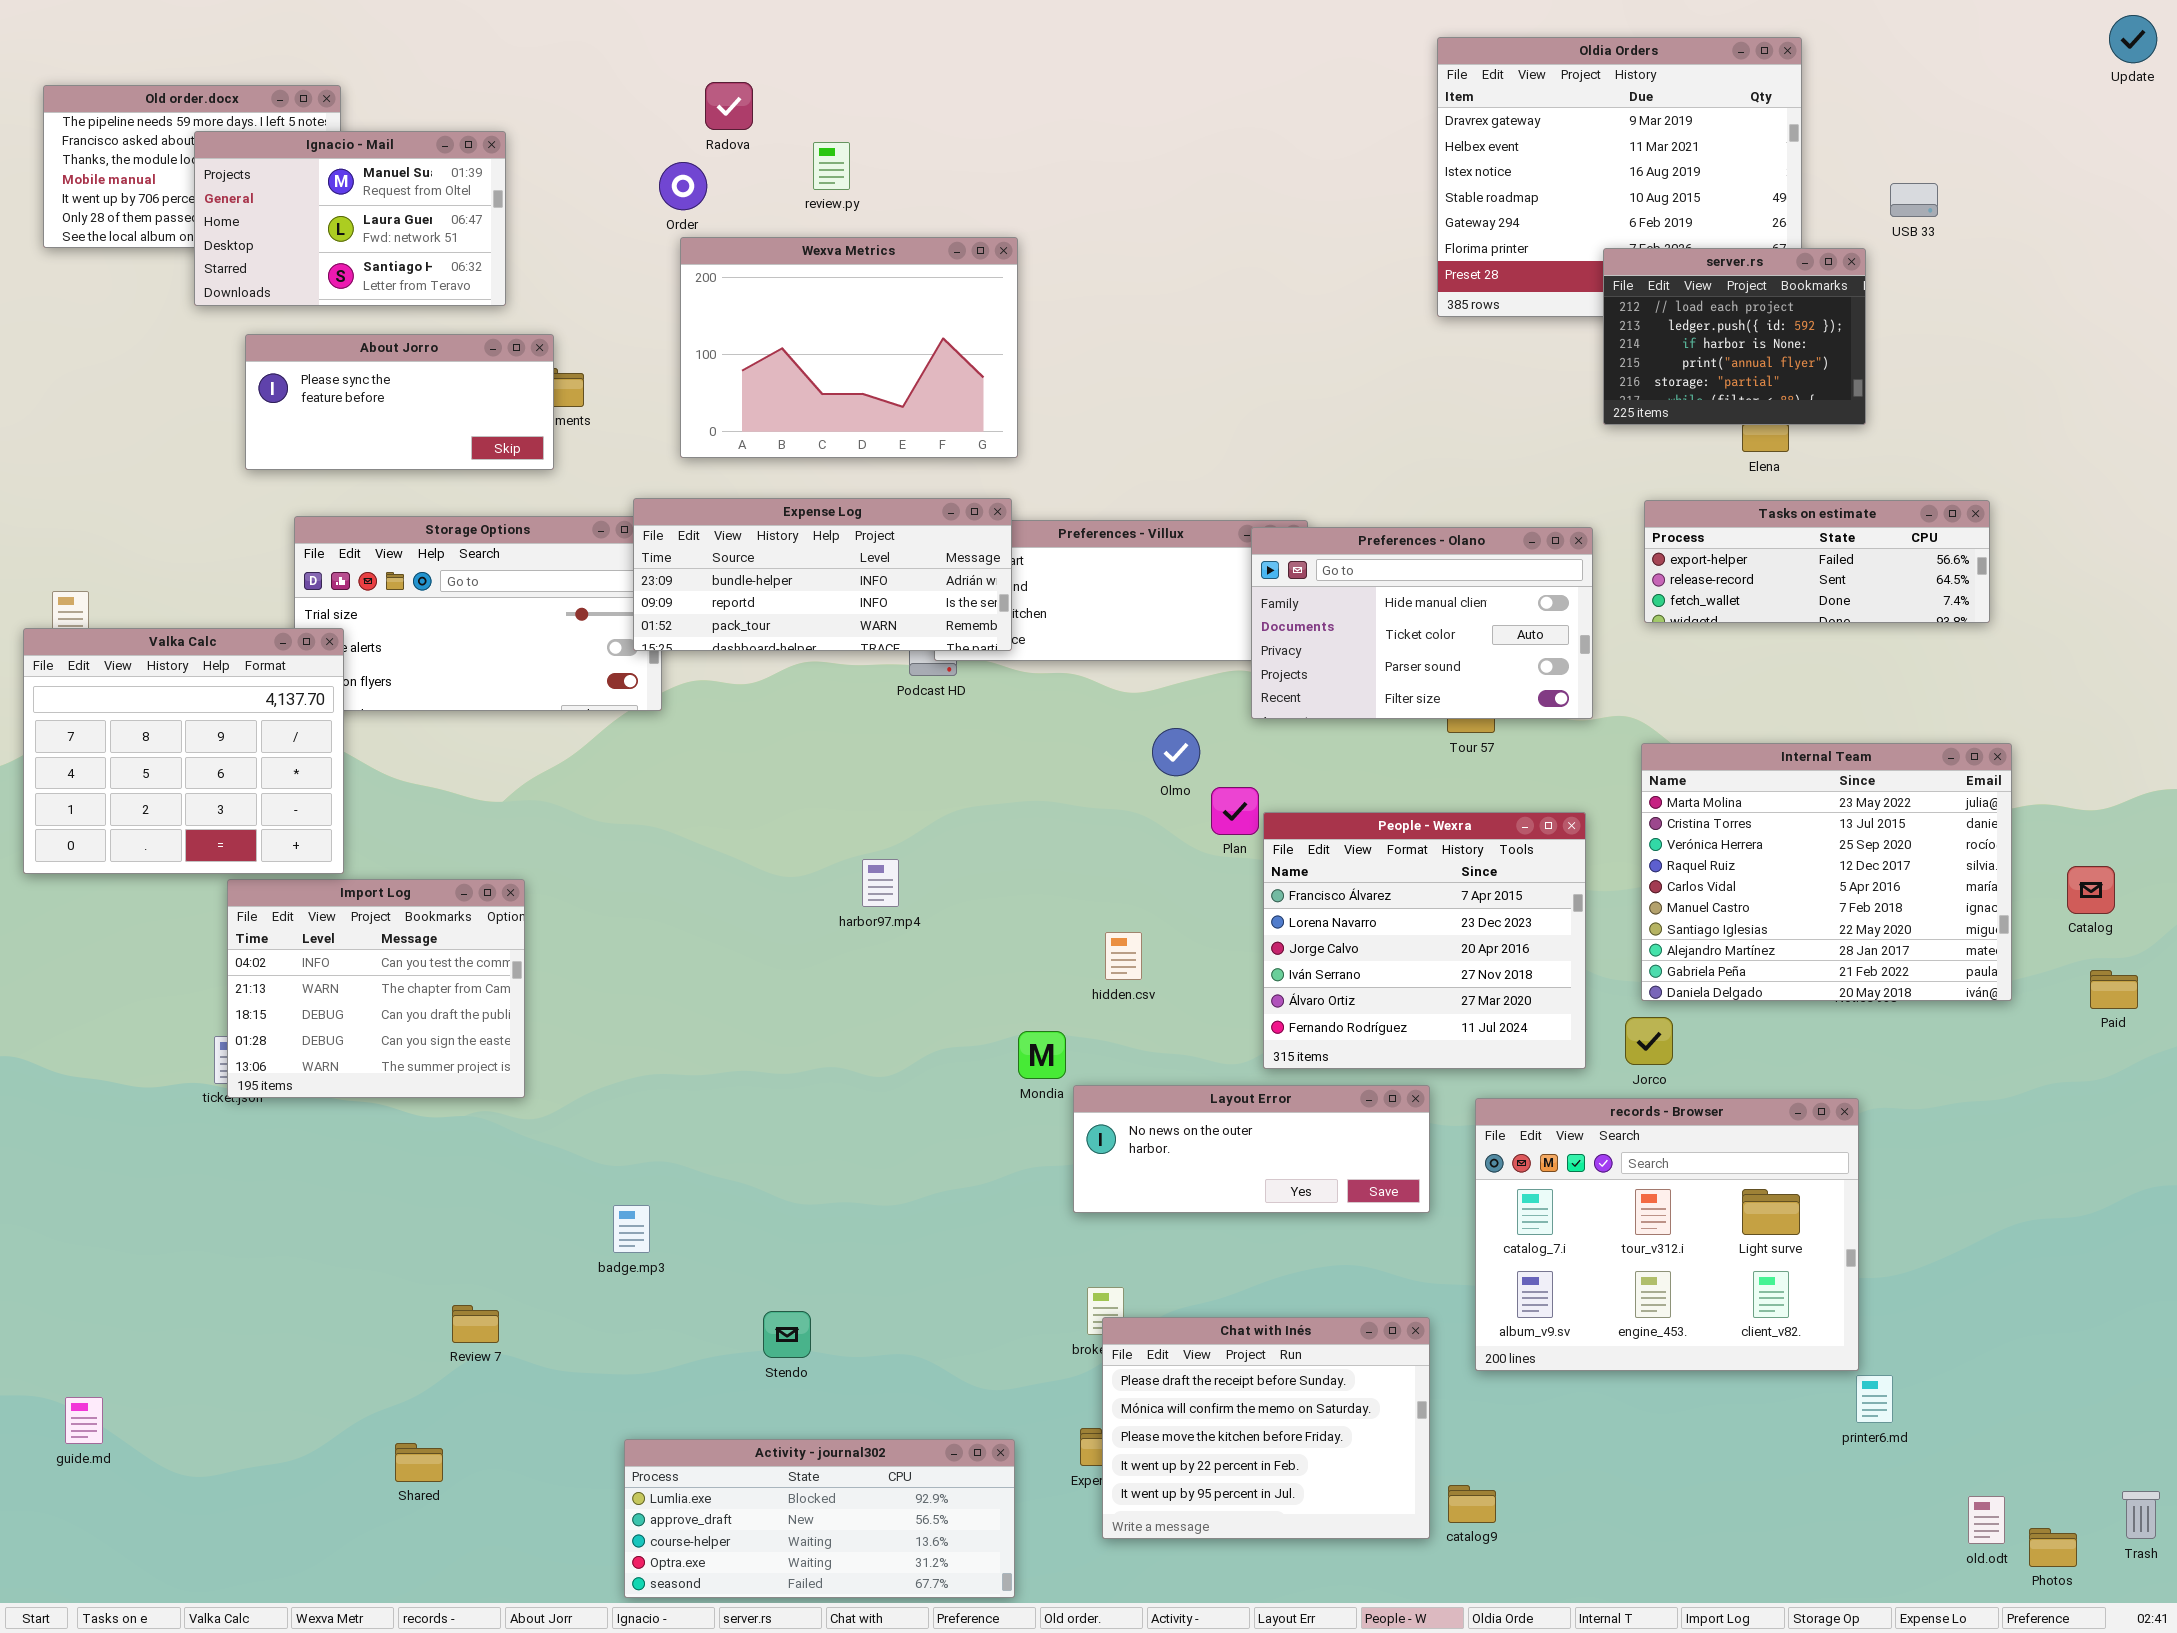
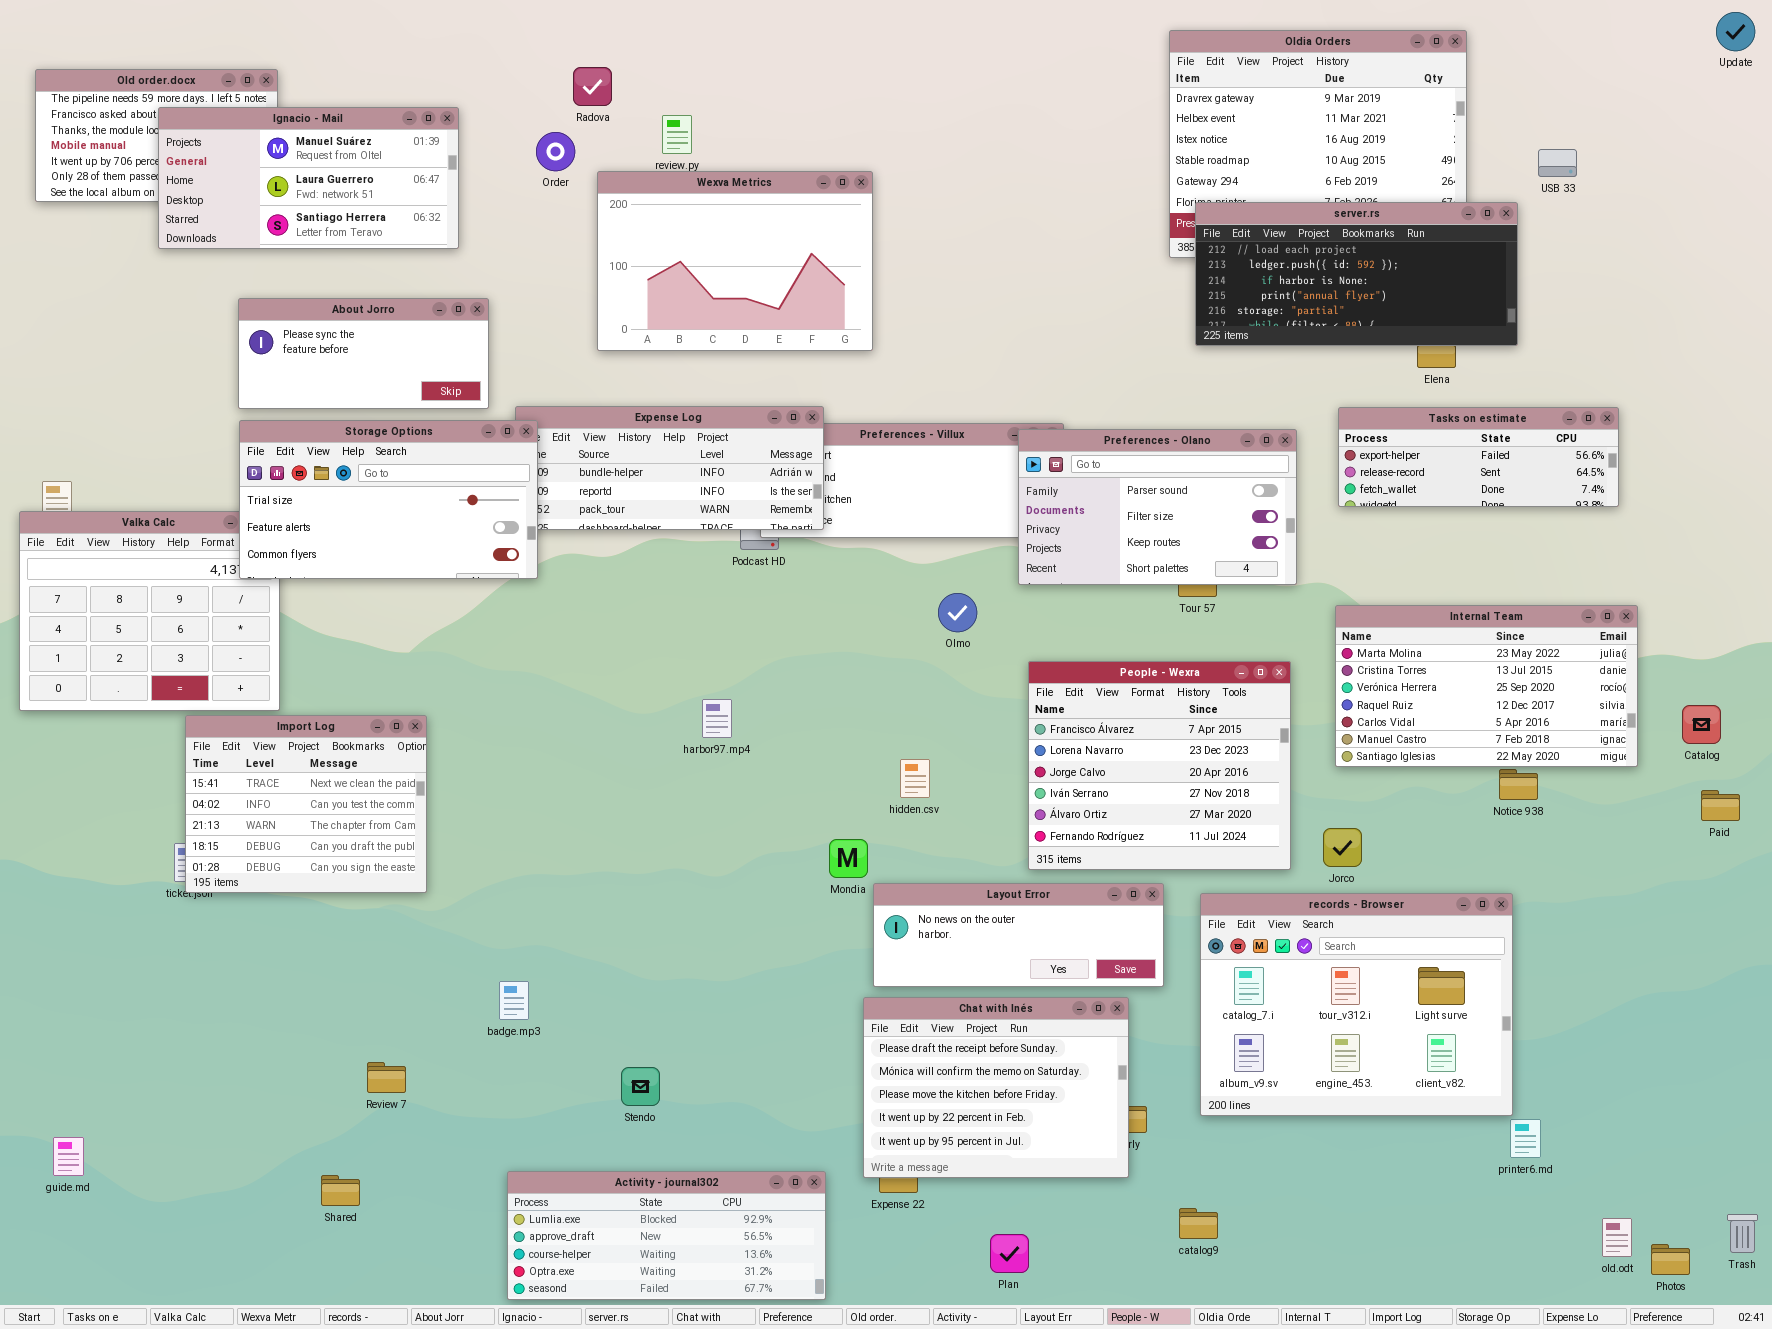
Ignacio - Mail: [194,131,506,306] -> [158,107,459,249], resized
Wexva Metrics: [680,237,1018,458] -> [597,171,873,351], moved
server.rs: [1603,248,1866,425] -> [1195,202,1518,346], resized
About Jorro: [245,334,554,470] -> [238,298,489,409], moved
Storage Options: [294,516,662,711] -> [239,420,538,579], raised
Preferences - Olano: [1251,527,1593,719] -> [1018,429,1297,585], scrolled down 2 rows
Internal Team: [1641,743,2012,1001] -> [1335,605,1638,767], resized
Plan: [1211,787,1259,835] -> [990,1234,1029,1273], moved
Import Log: [227,879,525,1098] -> [185,715,427,893], scrolled up 1 row
Chat with Inés: [1102,1317,1430,1539] -> [863,997,1129,1178], moved

